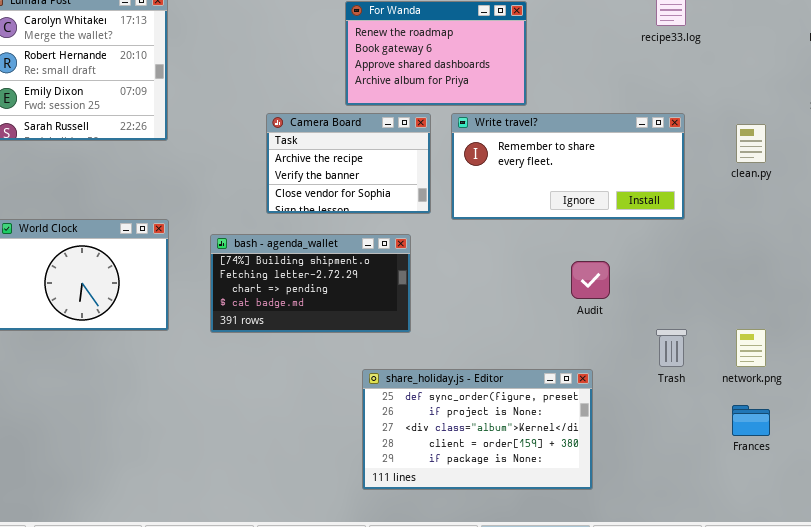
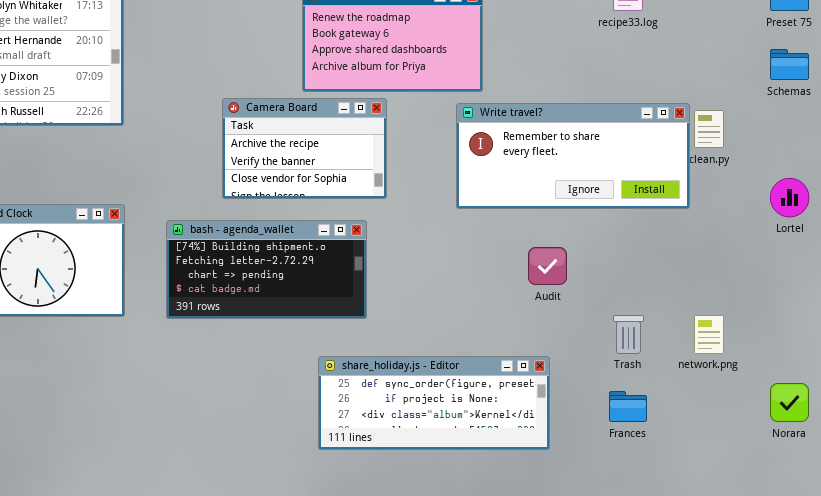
Write travel?: [451,113,685,220] -> [456,103,690,209], moved
share_holiday.js - Editor: [362,369,593,490] -> [318,356,550,450], resized
Frances: [732,405,770,436] -> [609,391,647,422], moved

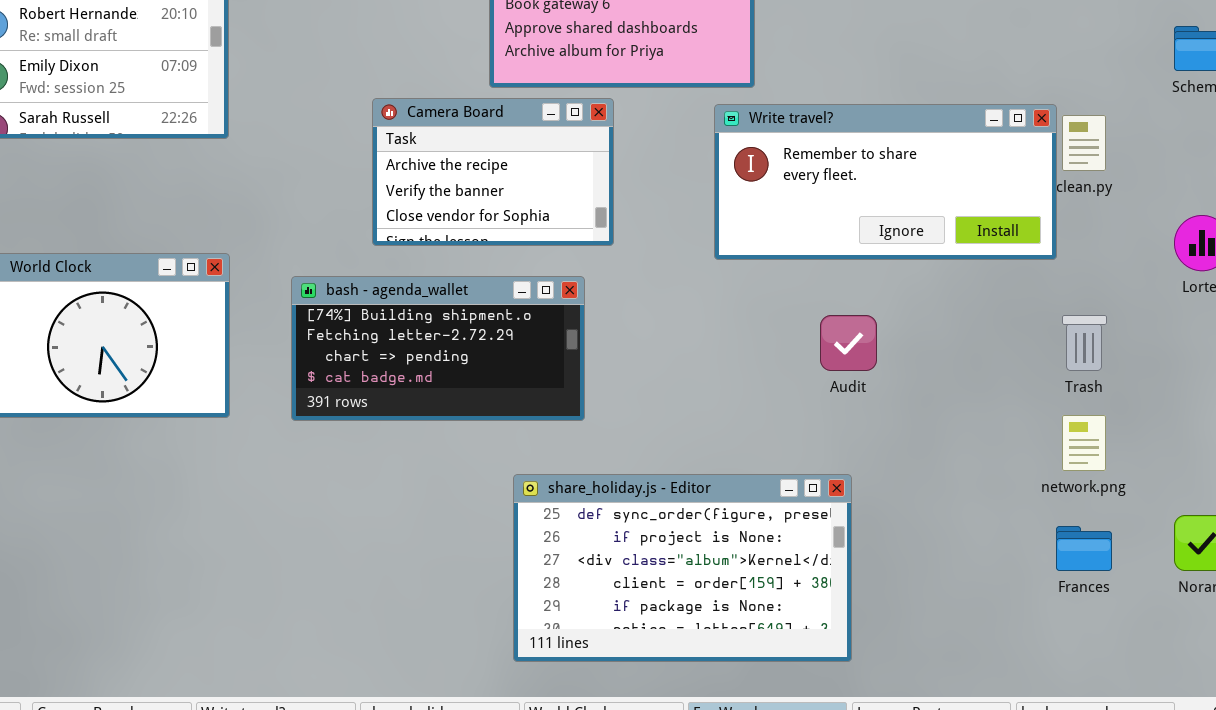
Trash: [613,315,644,354] -> [1062,315,1107,371], moved
share_holiday.js - Editor: [318,356,550,450] -> [513,474,852,662], resized
Frances: [609,391,647,422] -> [1056,526,1112,571], moved

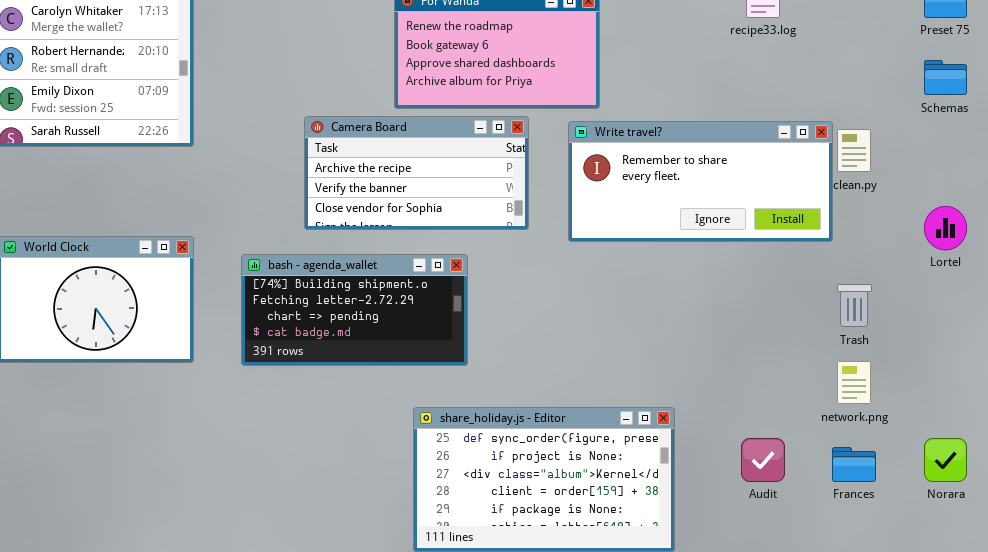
Camera Board: [372,98,614,246] -> [304,116,529,230], resized
Audit: [820,315,877,371] -> [741,438,785,482], moved

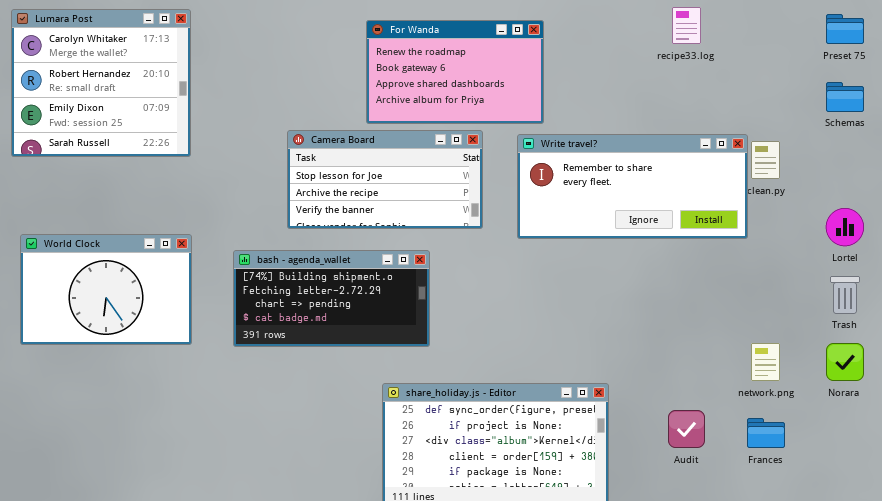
Camera Board: [304,116,529,230] -> [287,130,483,229], scrolled up 1 row
Trash: [837,284,872,327] -> [830,276,860,314], moved
Norara: [924,438,967,482] -> [826,343,864,381], moved

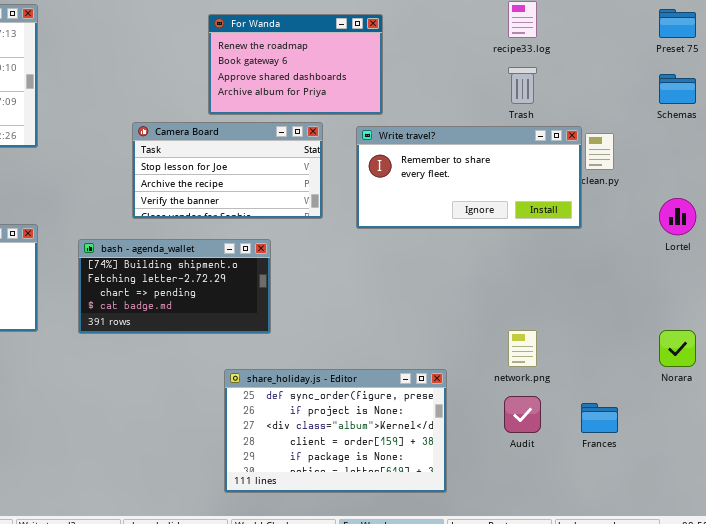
Trash: [830,276,860,314] -> [508,67,537,104], moved
network.png: [751,343,780,381] -> [508,330,537,367], moved

